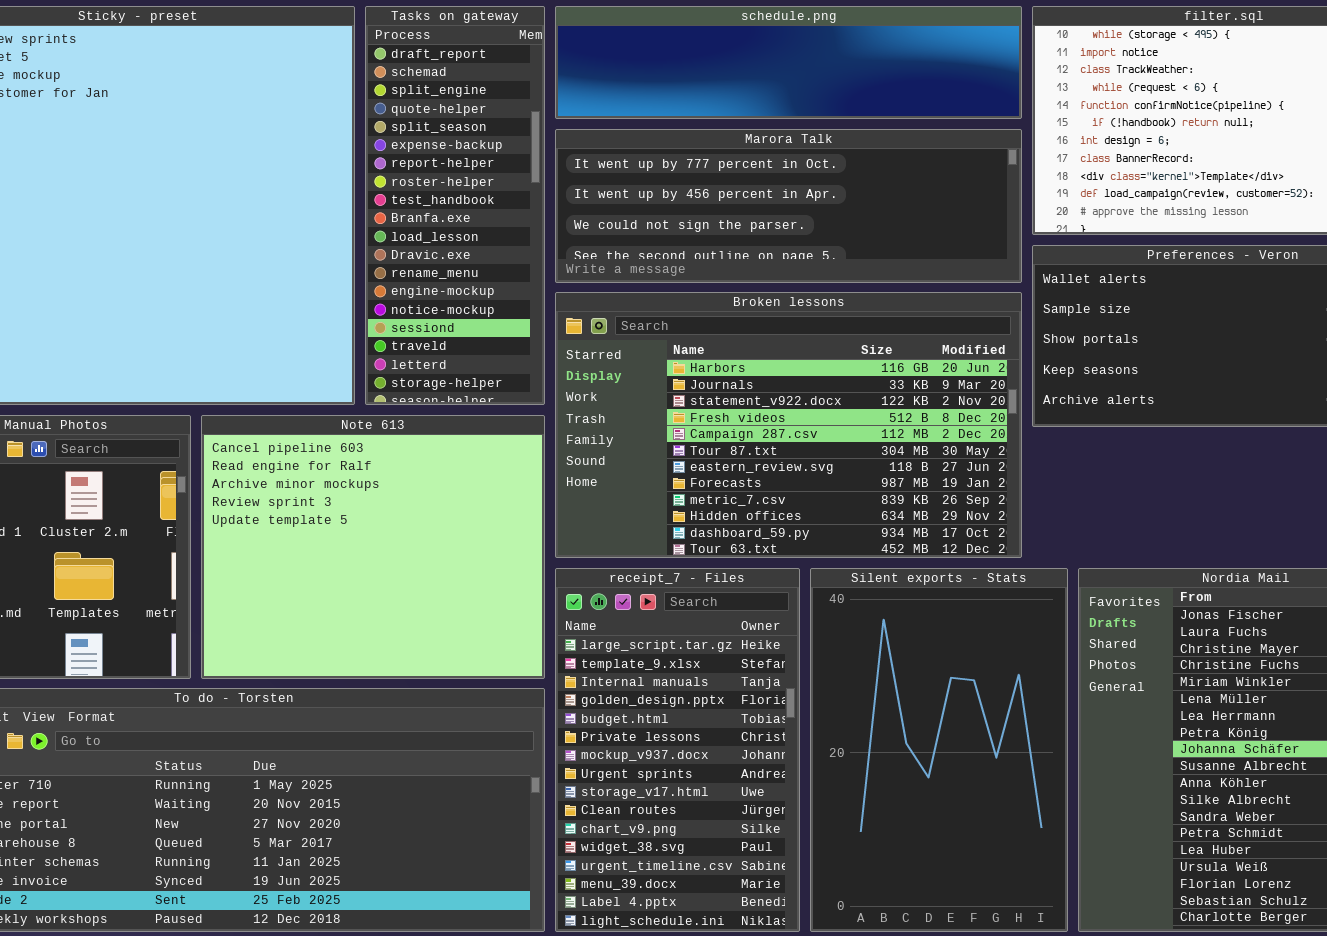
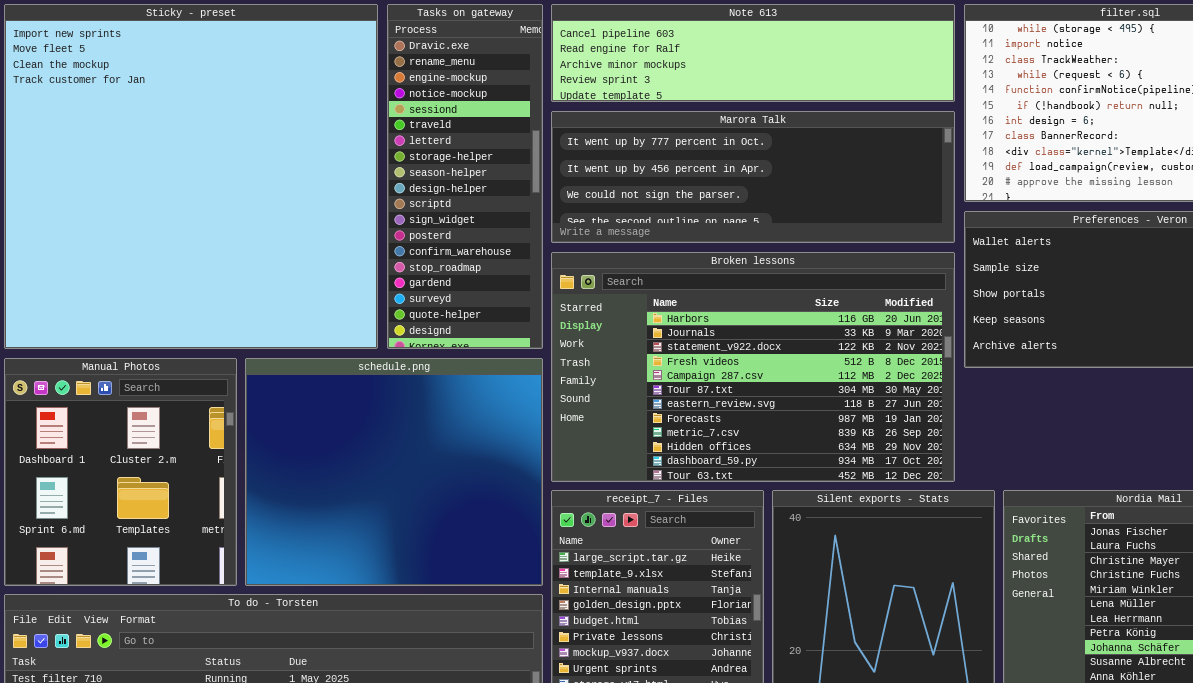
Tasks on gateway: [365,6,545,405] -> [387,4,543,349], scrolled down 11 rows
schedule.png: [555,6,1022,119] -> [245,358,543,586], moved, resized
Note 613: [201,415,545,679] -> [551,4,955,102], moved, resized

